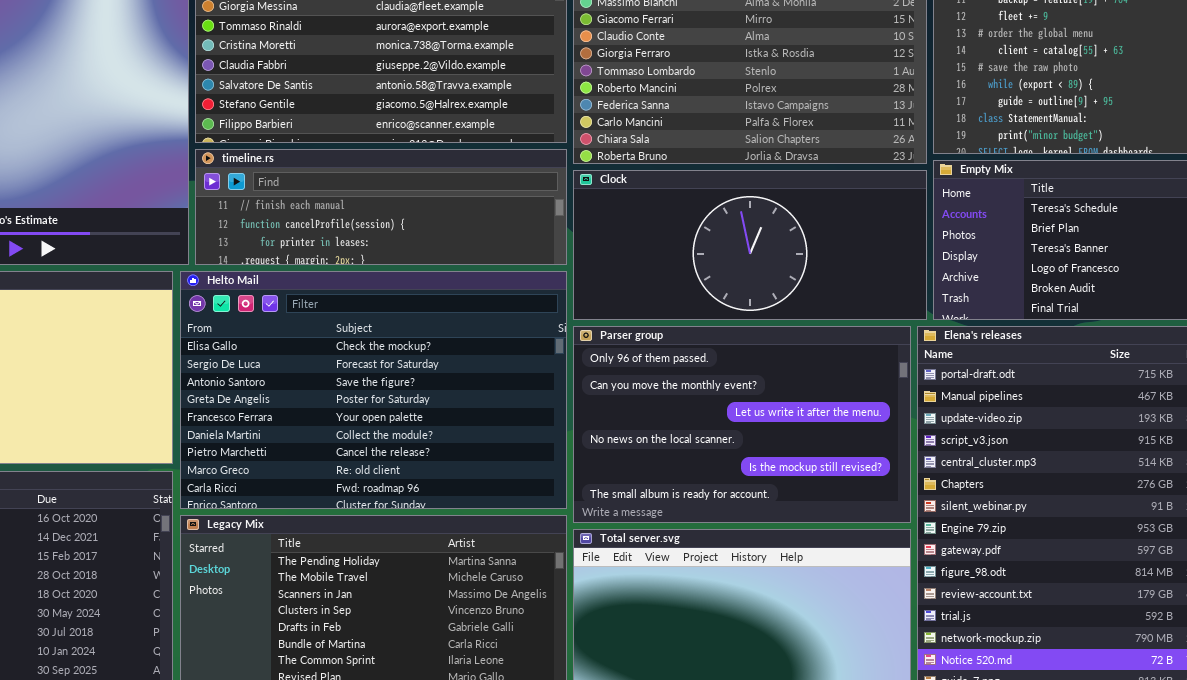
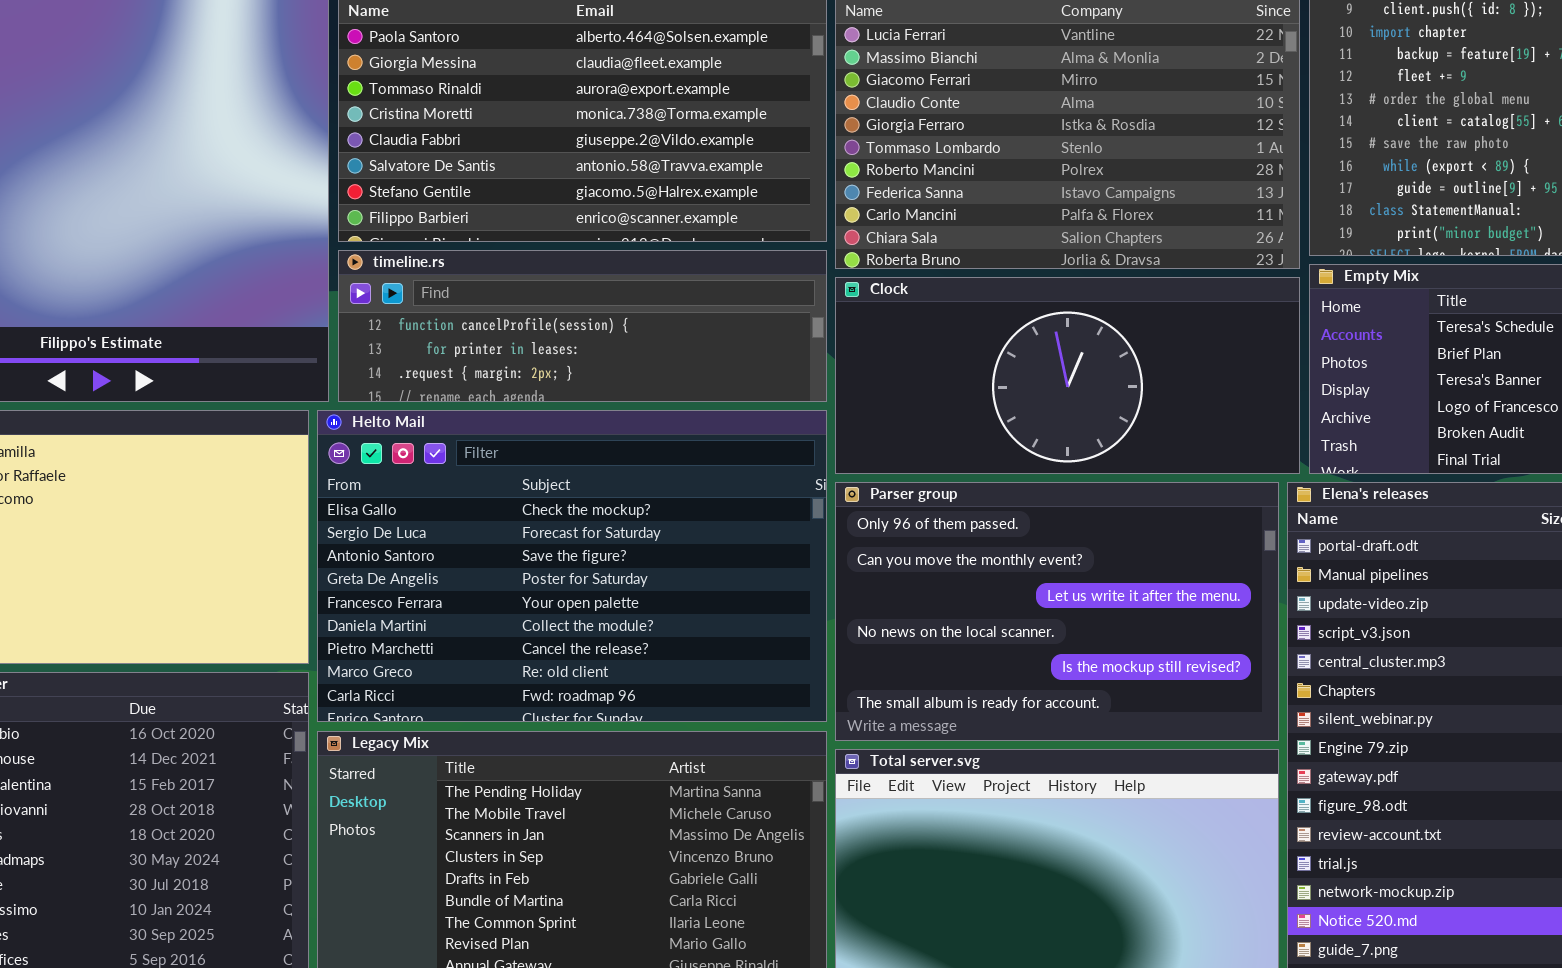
timeline.rs: [195,149,567,265] -> [338,250,827,402], scrolled down 1 row

